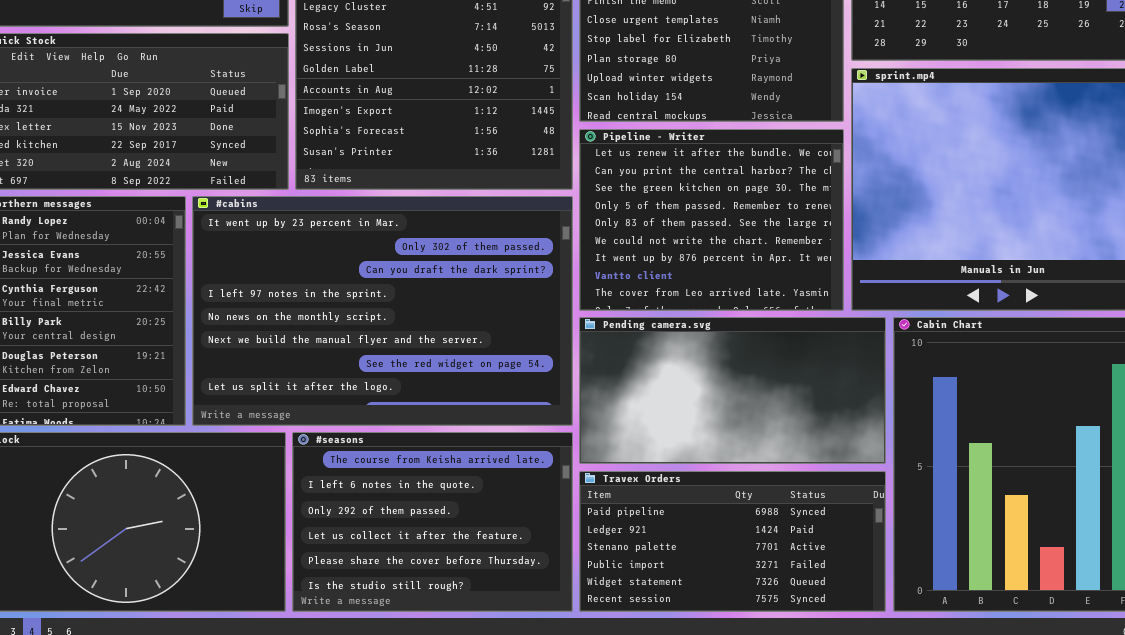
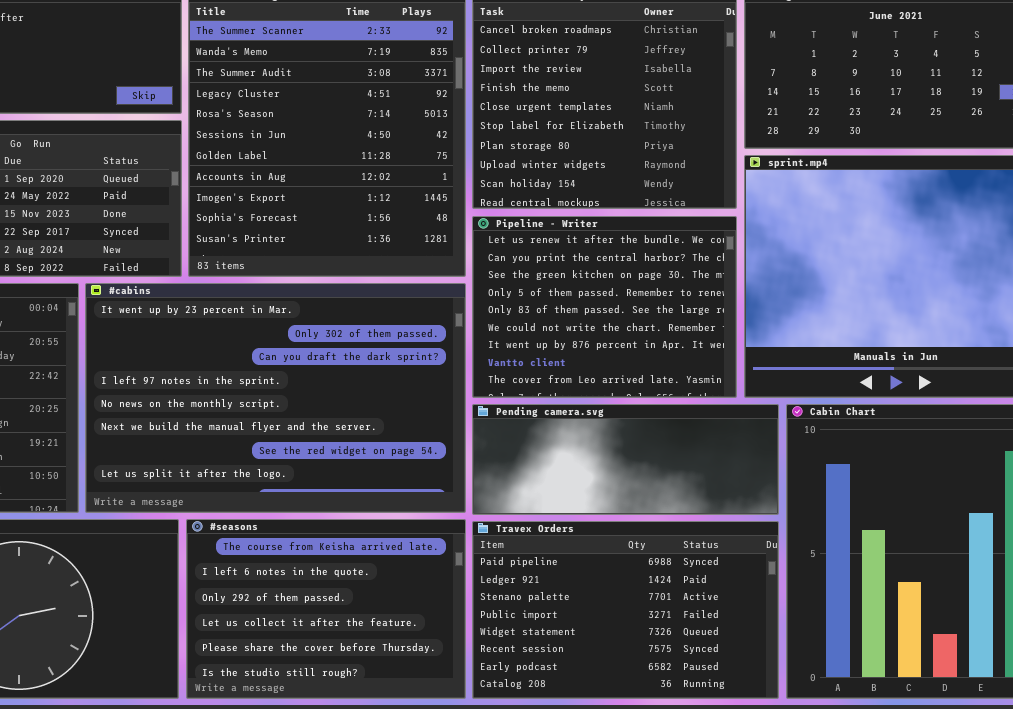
Pending camera.svg: [579,317,886,464] -> [472,404,779,515], resized
Travex Orders: [579,471,886,612] -> [472,521,779,699], resized

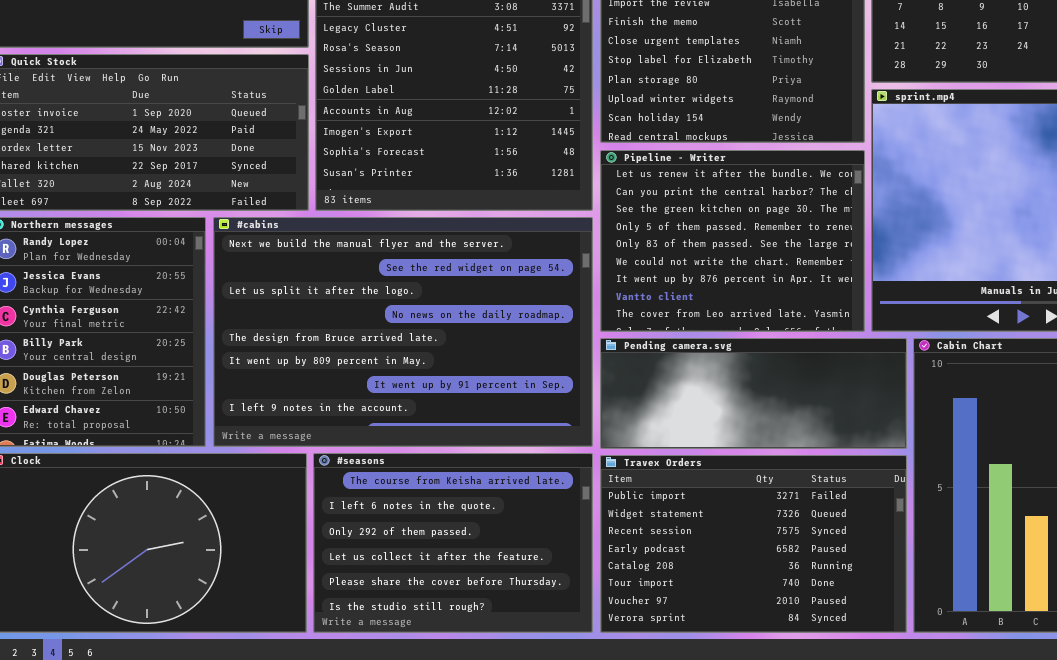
#cabins: [85,283,466,513] -> [213,217,593,447], scrolled down 5 rows
Travex Orders: [472,521,779,699] -> [600,455,907,633], scrolled down 3 rows

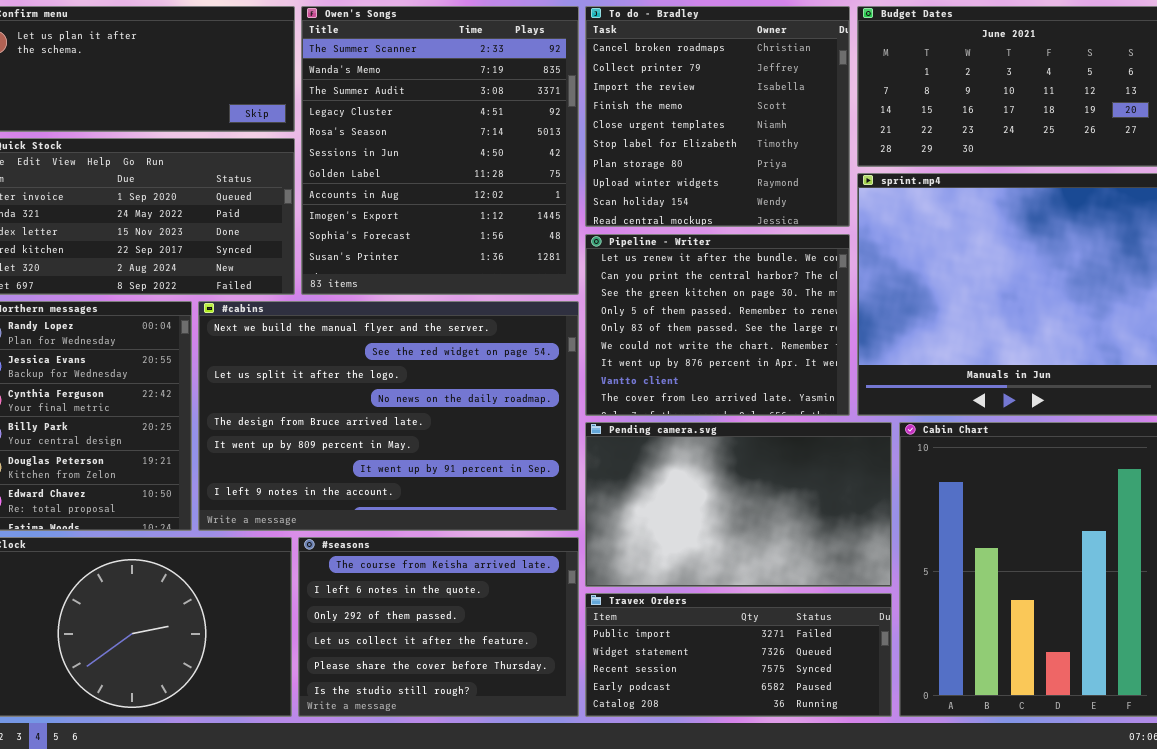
Pending camera.svg: [600,338,907,449] -> [585,422,892,587], resized
Travex Orders: [600,455,907,633] -> [585,593,892,717], resized

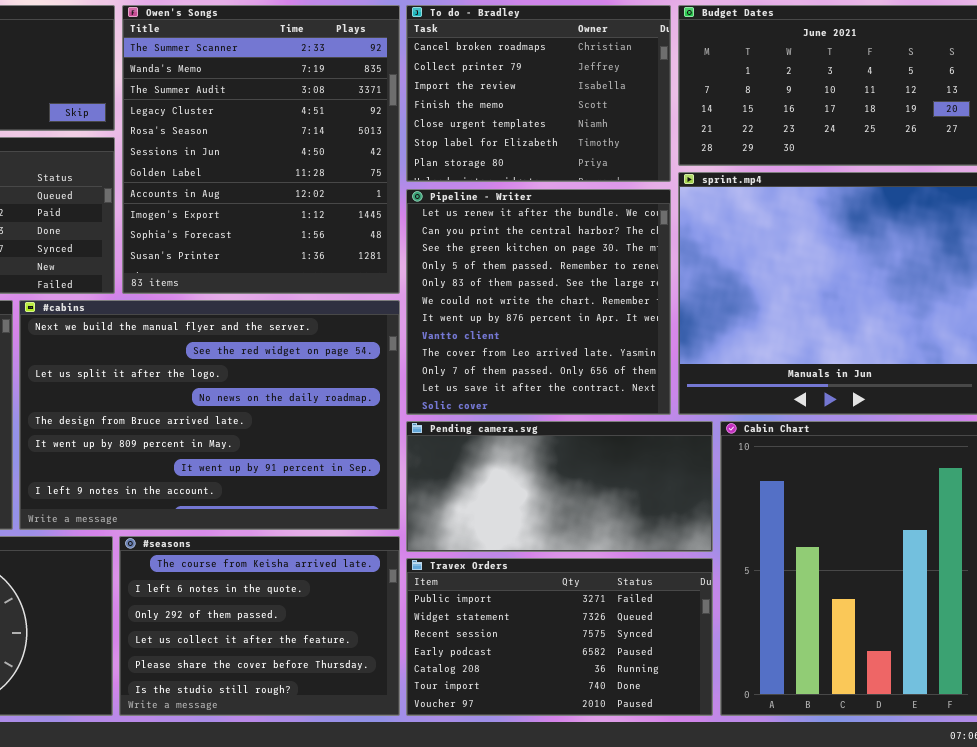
To do - Bradley: [585,6,850,227] -> [406,5,671,182], resized
Pipeline - Writer: [585,234,850,416] -> [406,189,671,415], resized
Pending camera.svg: [585,422,892,587] -> [406,421,713,552], resized
Travex Orders: [585,593,892,717] -> [406,558,713,716], resized

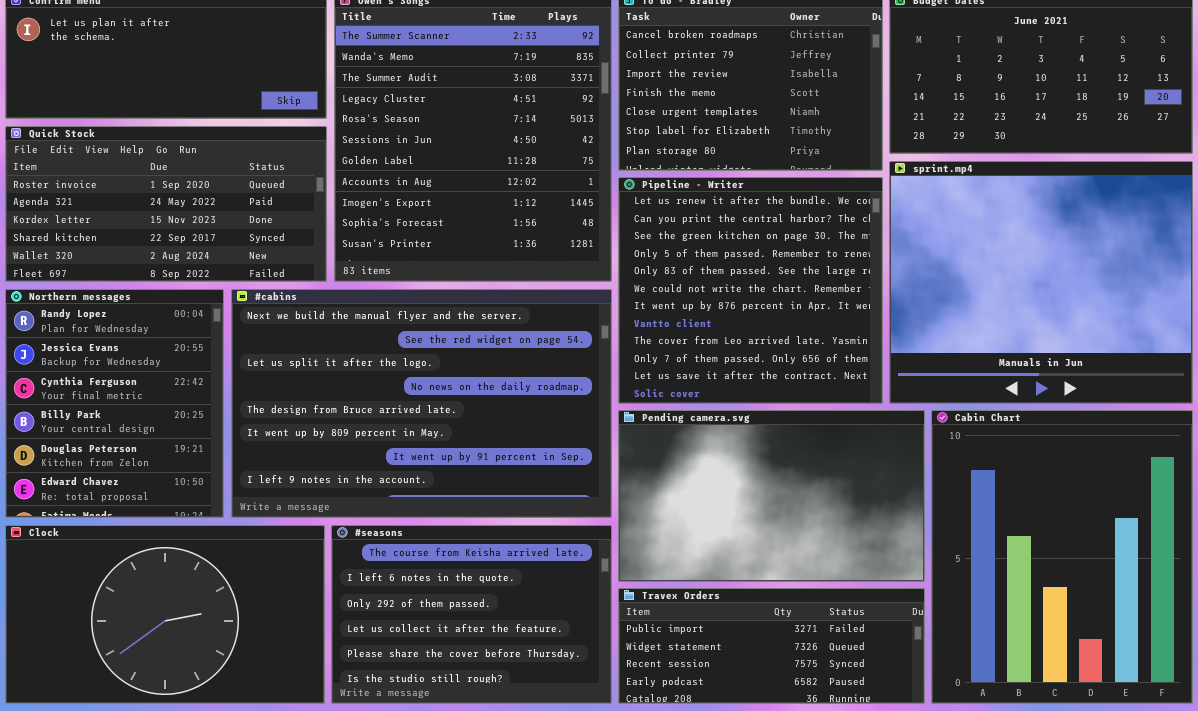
Pending camera.svg: [406,421,713,552] -> [618,410,925,582], resized
Travex Orders: [406,558,713,716] -> [618,588,925,704], resized

